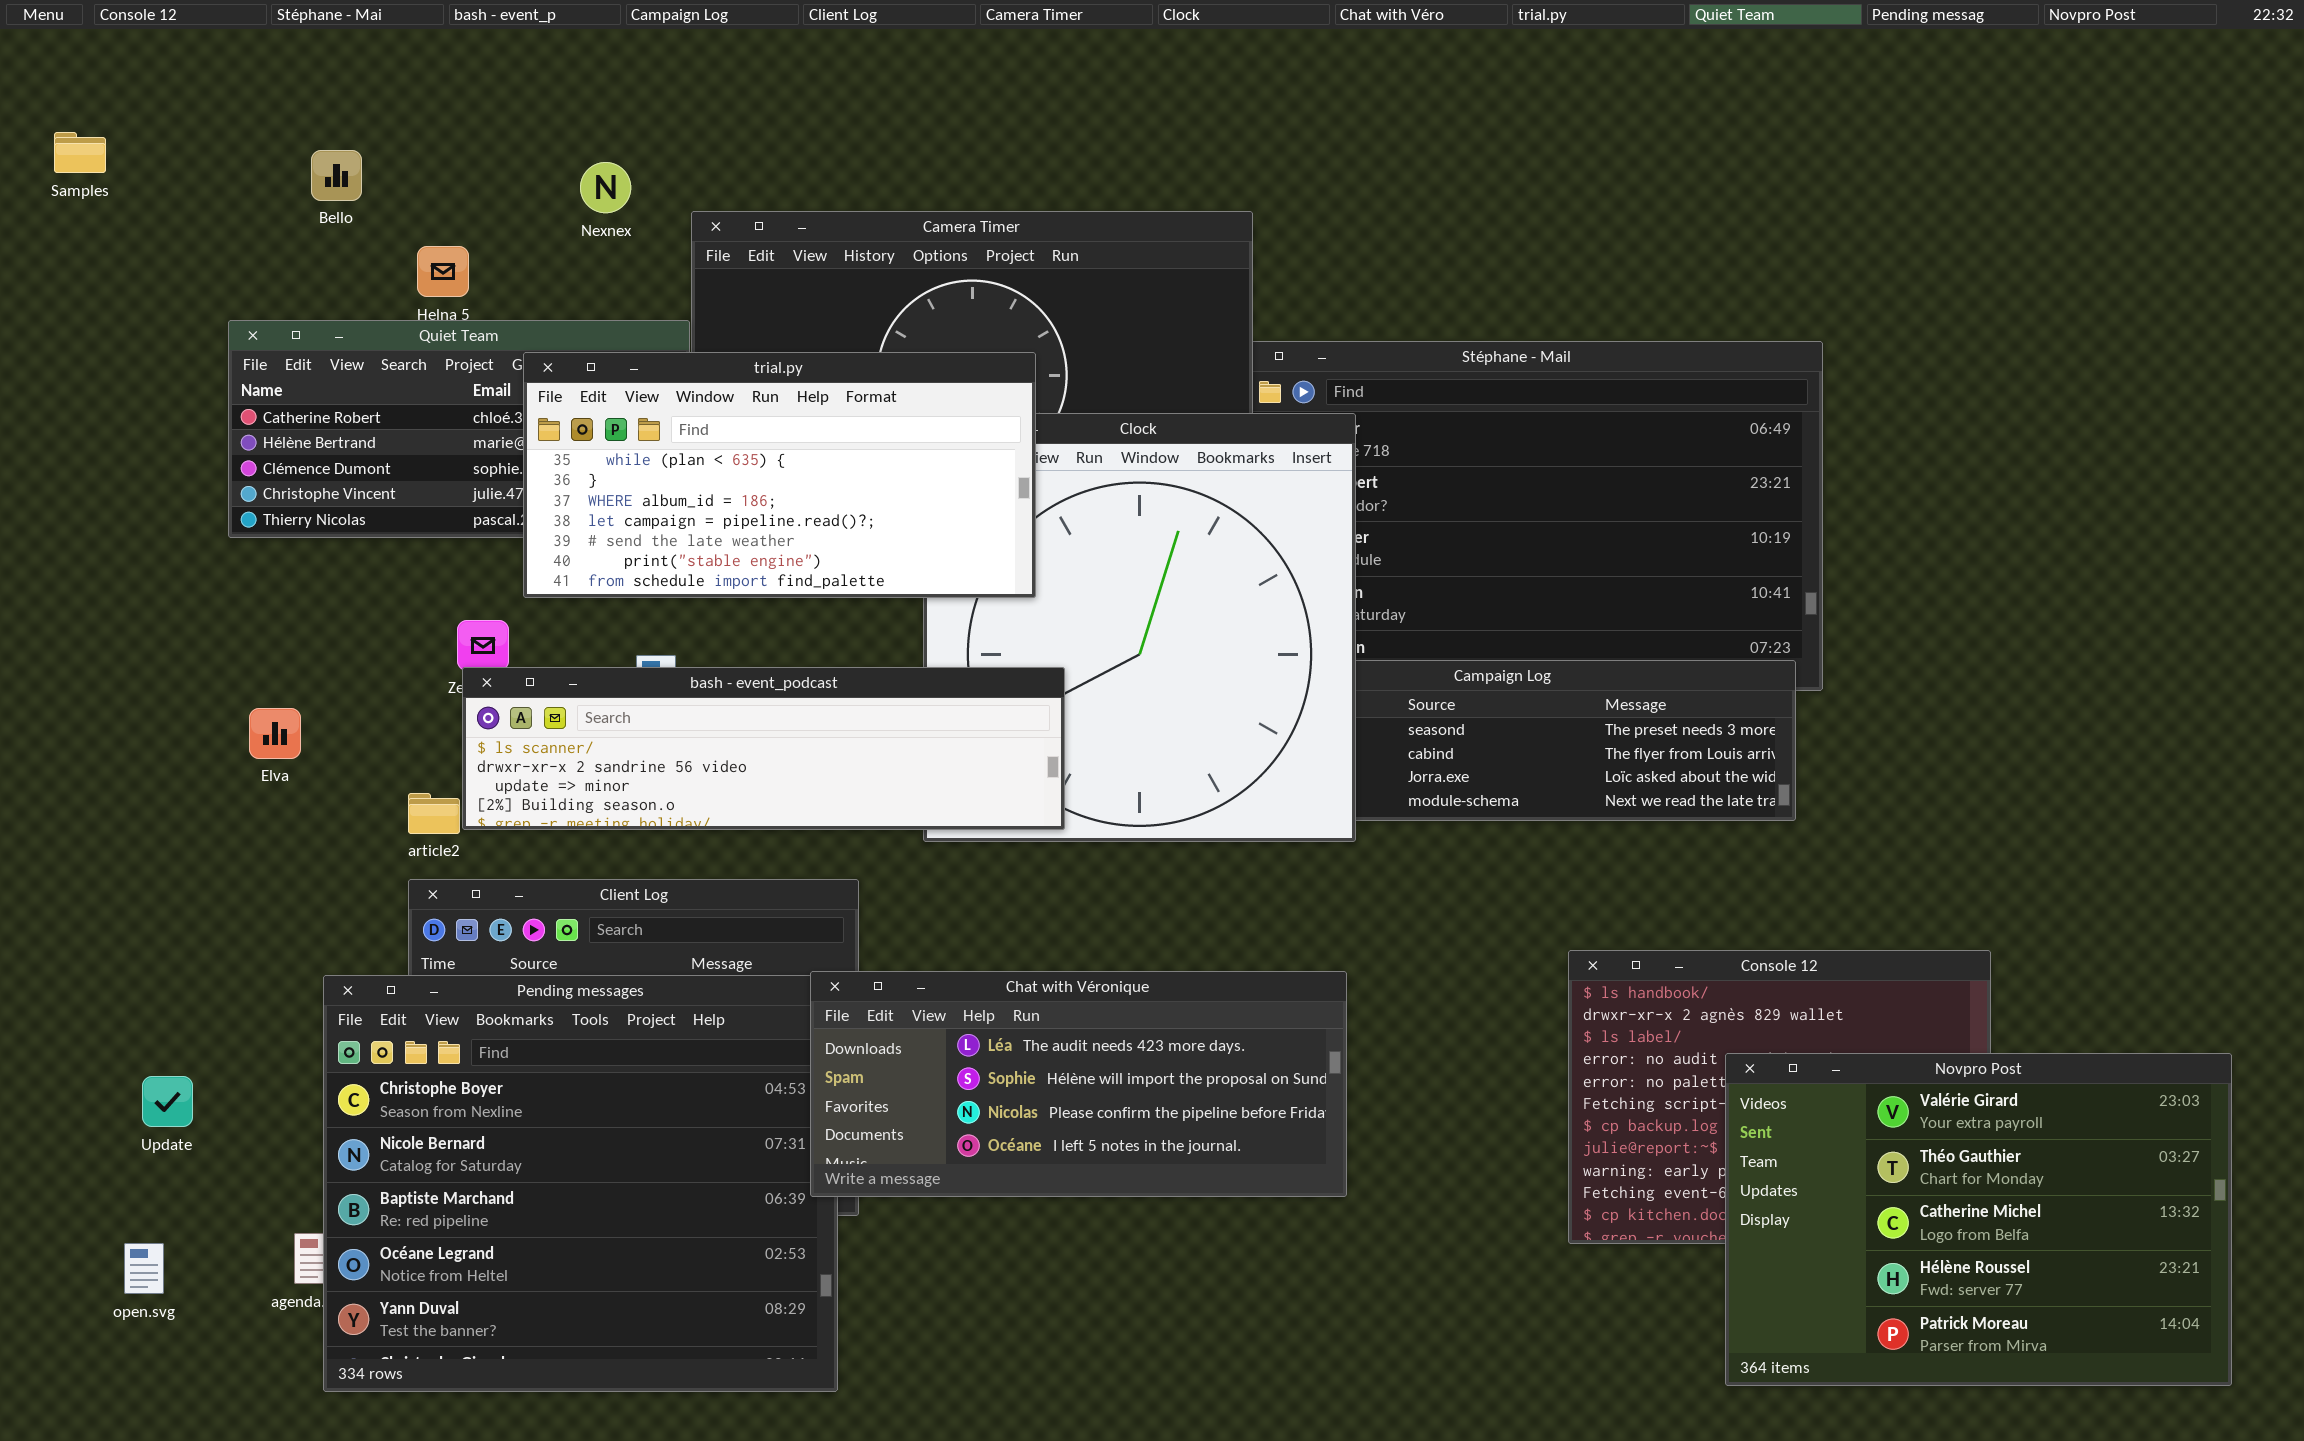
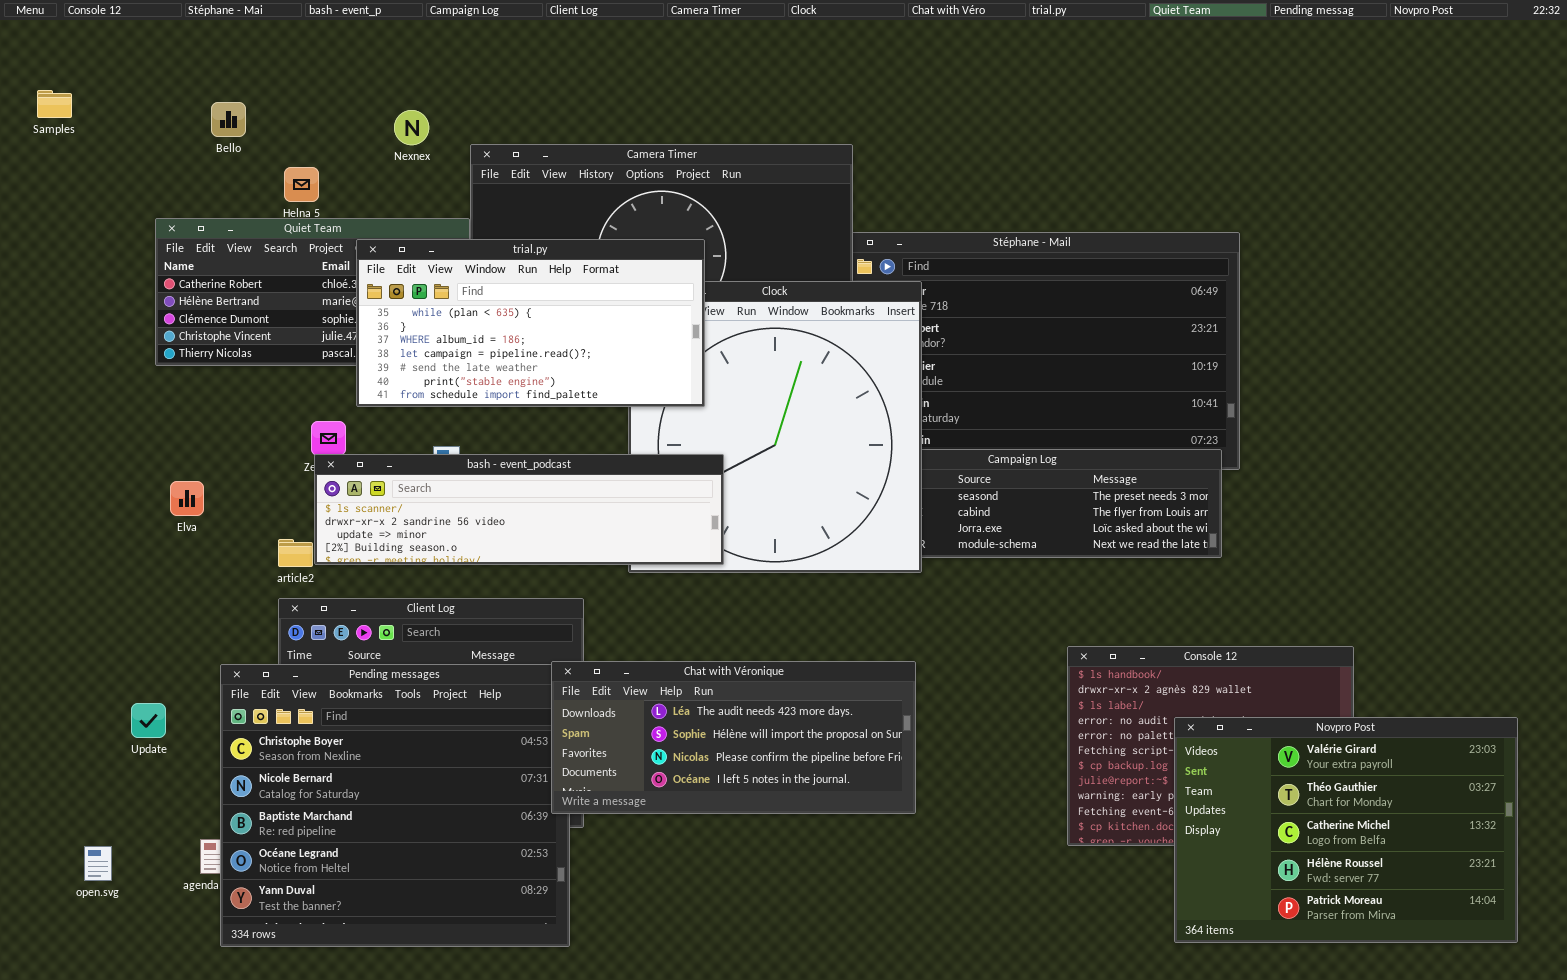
Update: [142,1076,193,1127] -> [131,703,166,738], moved

